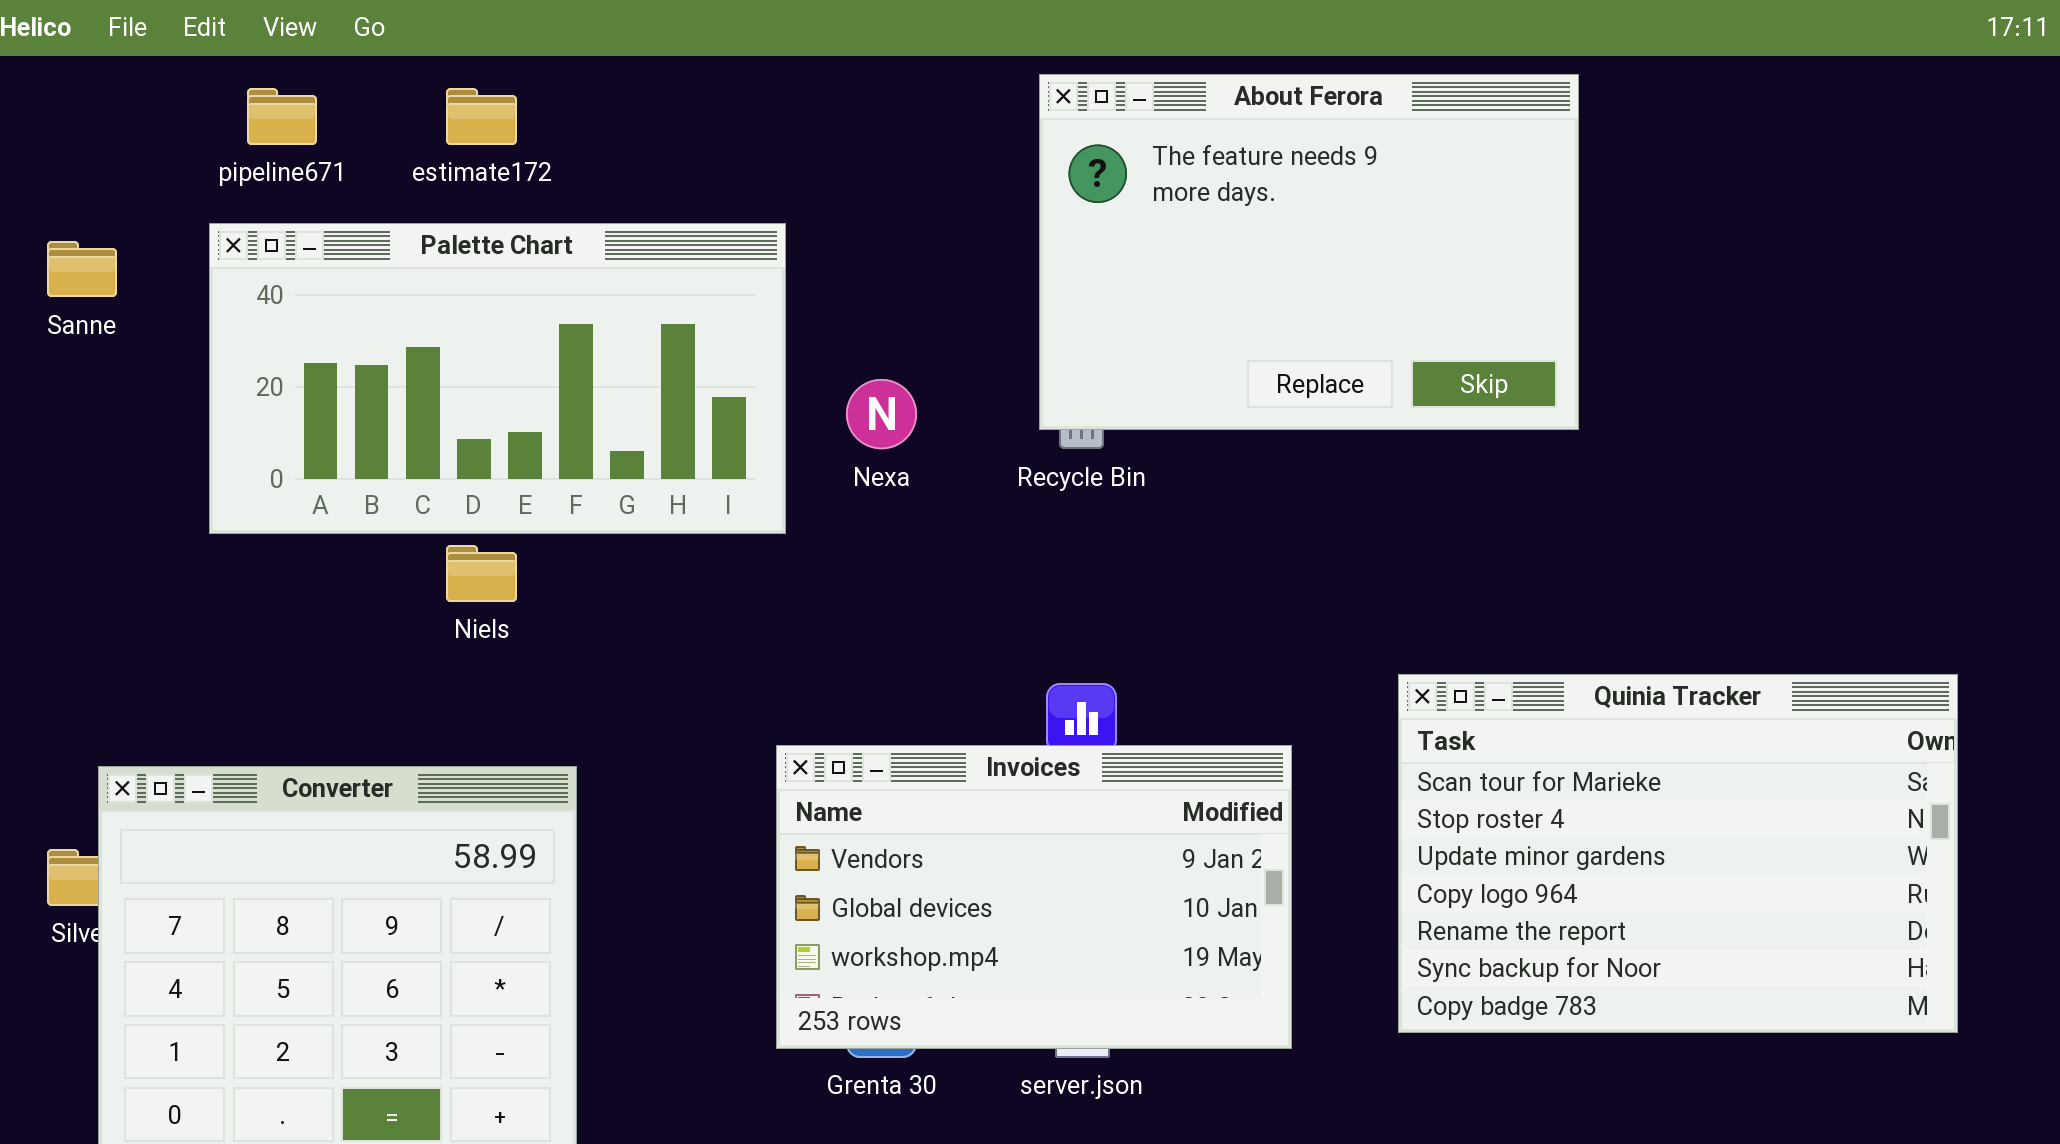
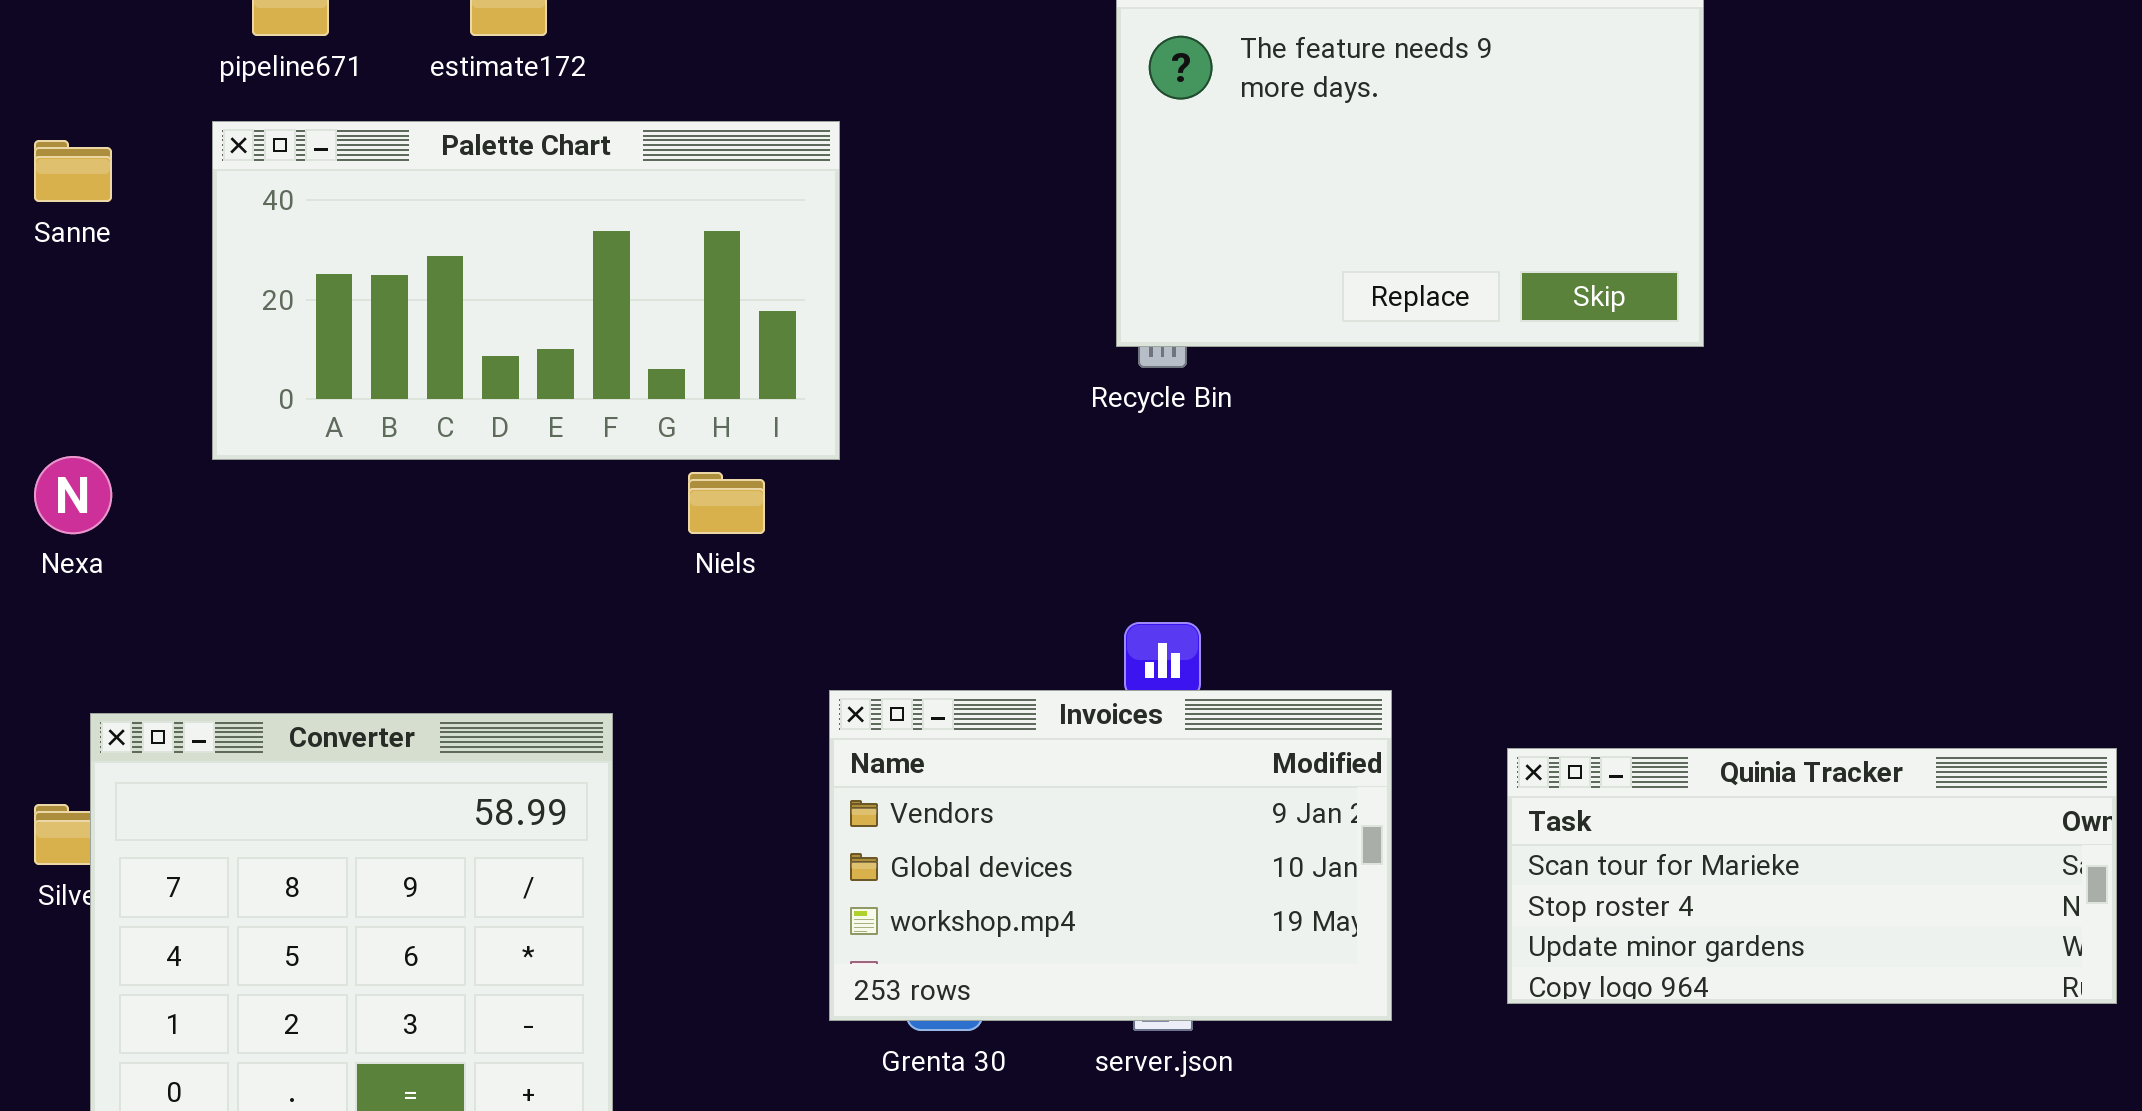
Nexa: [846,379,917,449] -> [34,456,112,534], moved
Niels: [446,545,517,602] -> [688,472,765,534], moved
Quinia Tracker: [1398,674,1958,1033] -> [1507,748,2117,1004], resized

